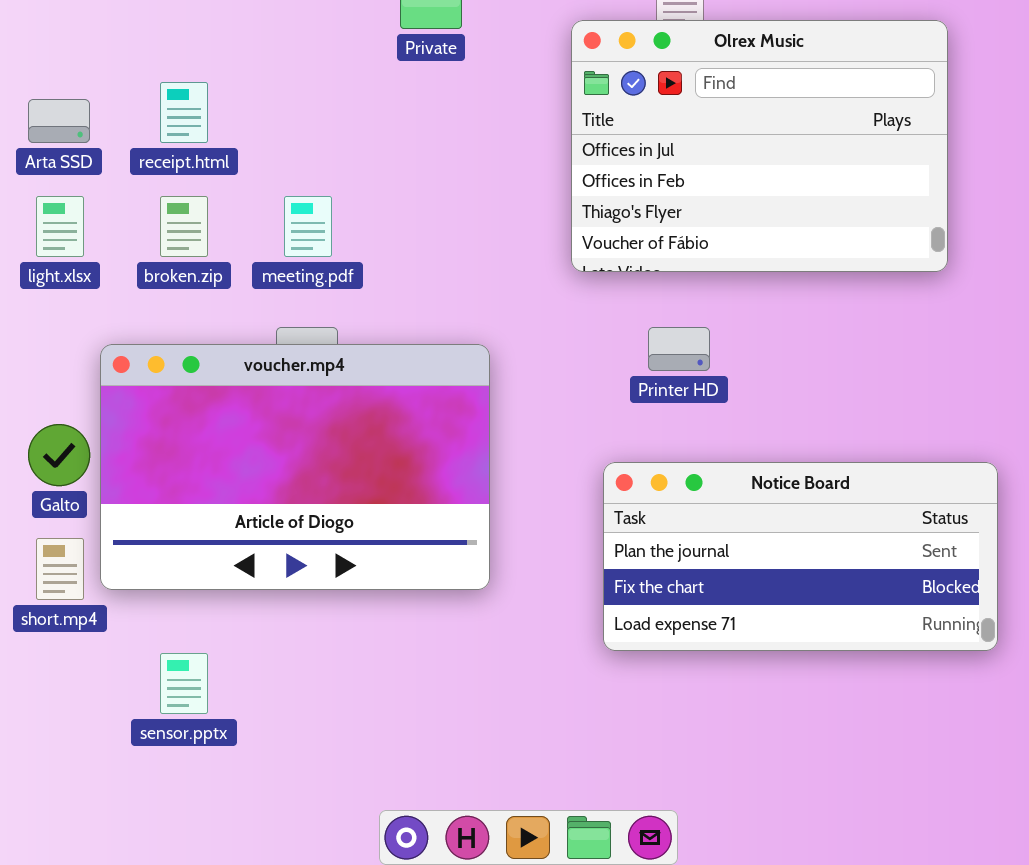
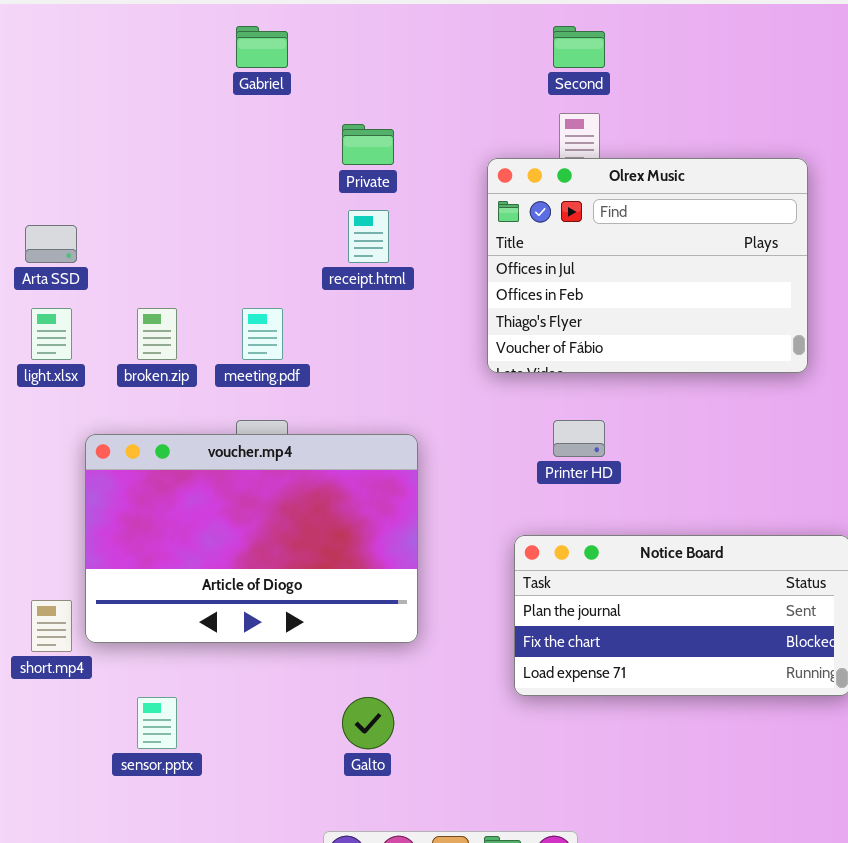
receipt.html: [160,82,208,143] -> [348,210,389,263], moved
Galto: [28,424,90,486] -> [342,697,394,749], moved

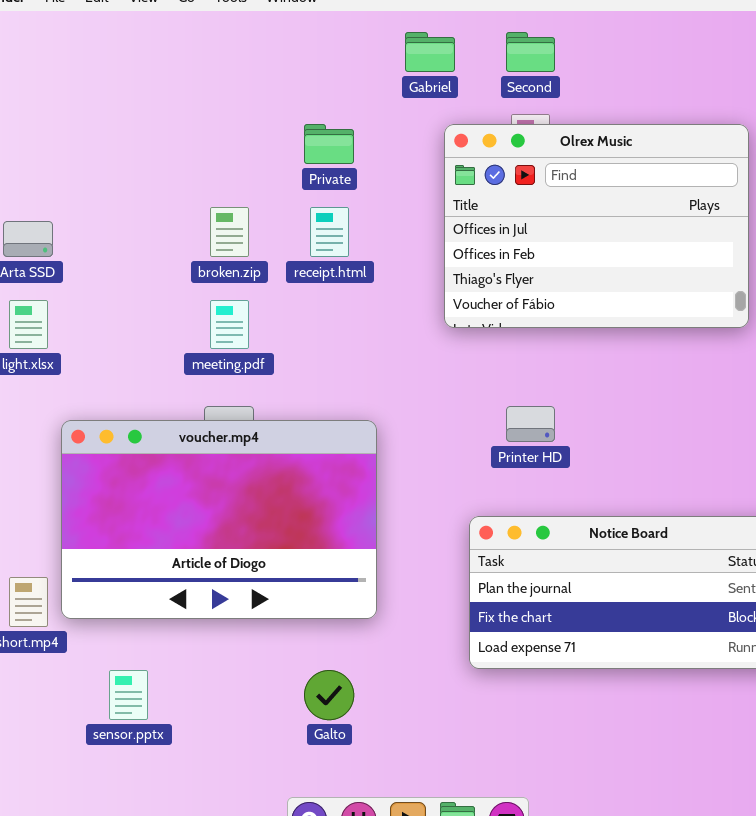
Gabriel: [236,26,288,68] -> [405,32,455,72], moved
Olrex Music: [487,158,808,373] -> [444,124,749,328], moved
broken.zip: [137,308,177,360] -> [210,207,249,257], moved

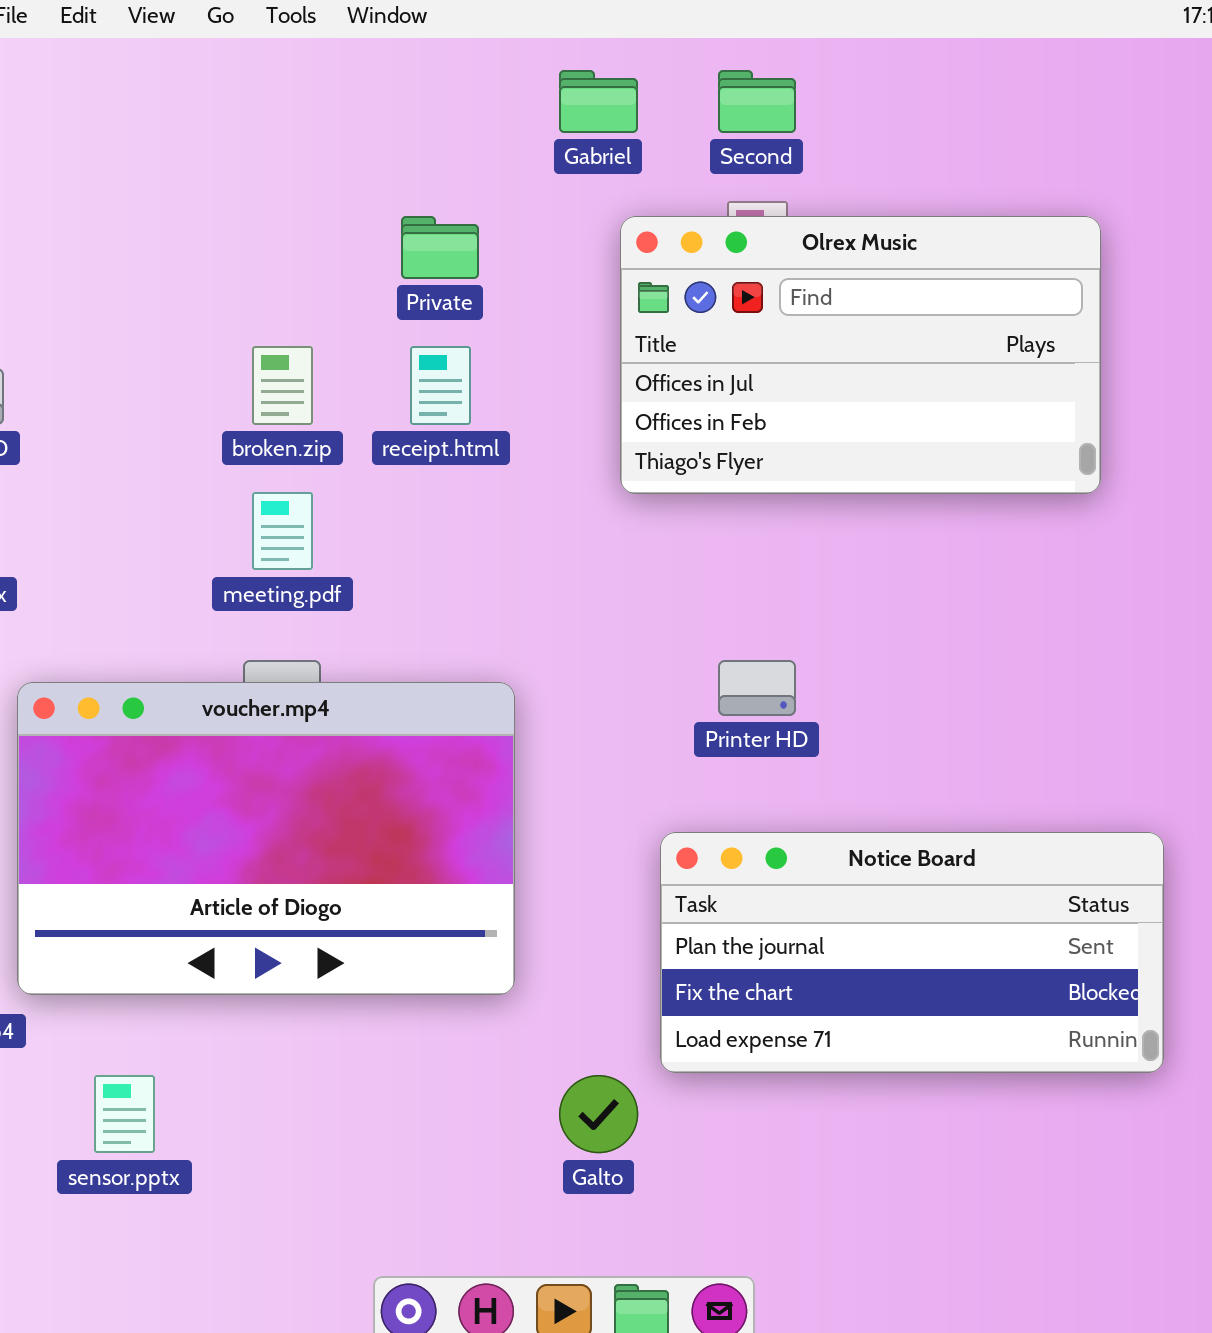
Olrex Music: [444,124,749,328] -> [620,216,1101,494], resized
Galto: [304,670,354,720] -> [559,1075,638,1153], moved

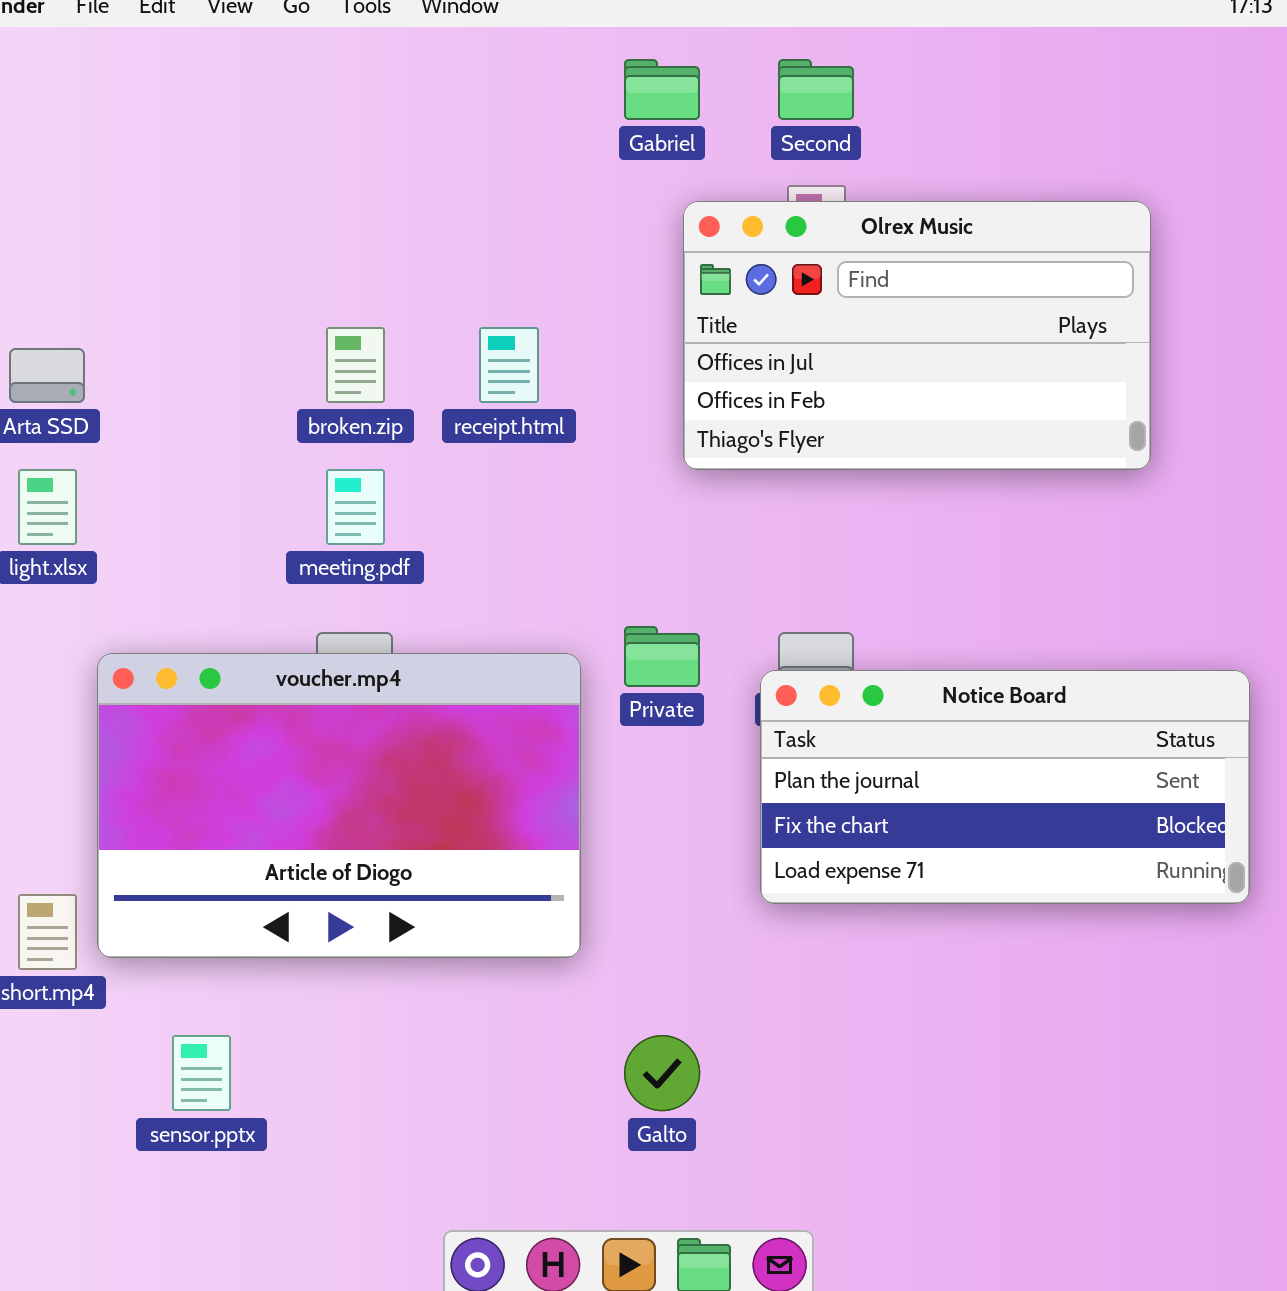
Private: [401,216,479,279] -> [624,626,700,687], moved
Notice Board: [660,832,1164,1073] -> [760,670,1250,904], moved

